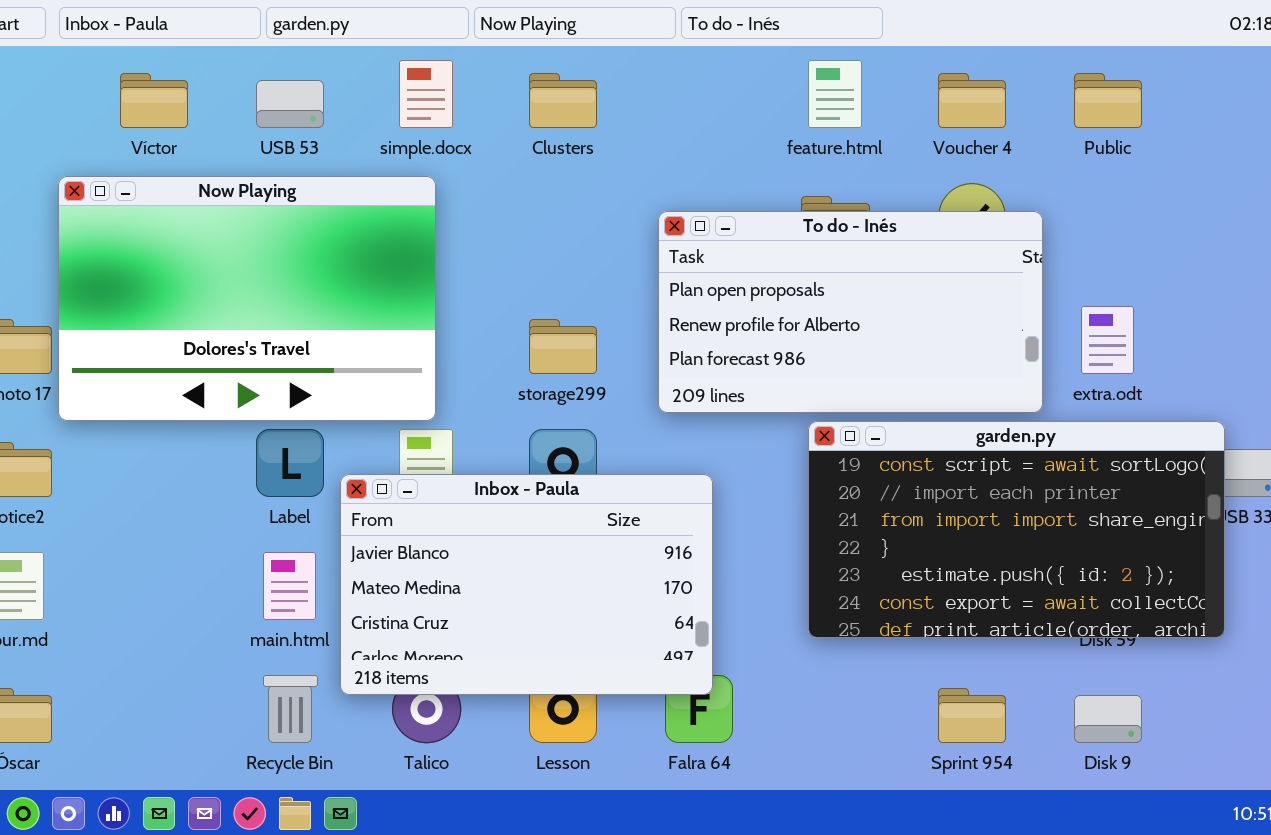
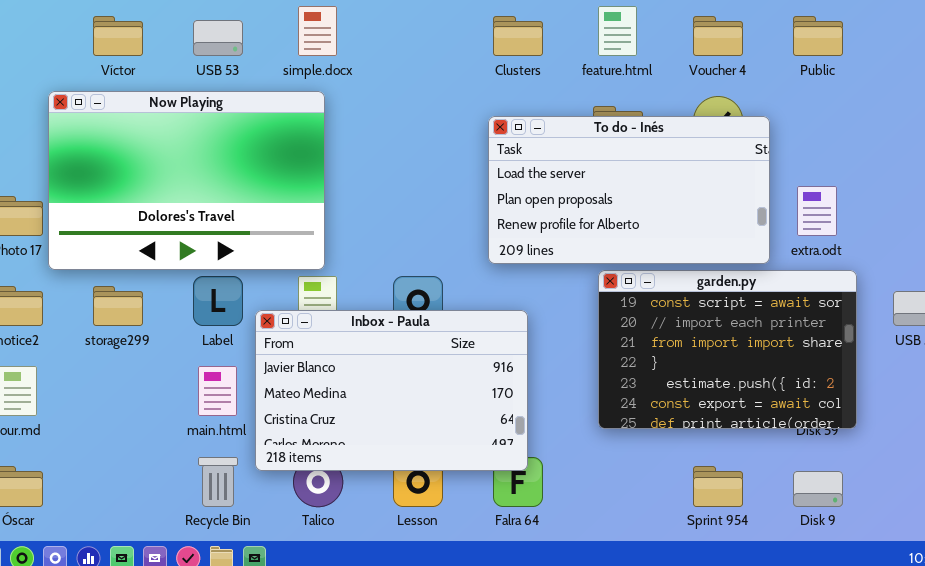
Clusters: [529,73,597,128] -> [493,16,543,56], moved
To do - Inés: [658,211,1043,413] -> [488,116,770,264], scrolled up 1 row
storage299: [529,319,597,374] -> [93,286,143,326], moved
garden.py: [808,421,1225,638] -> [598,270,857,429], resized

